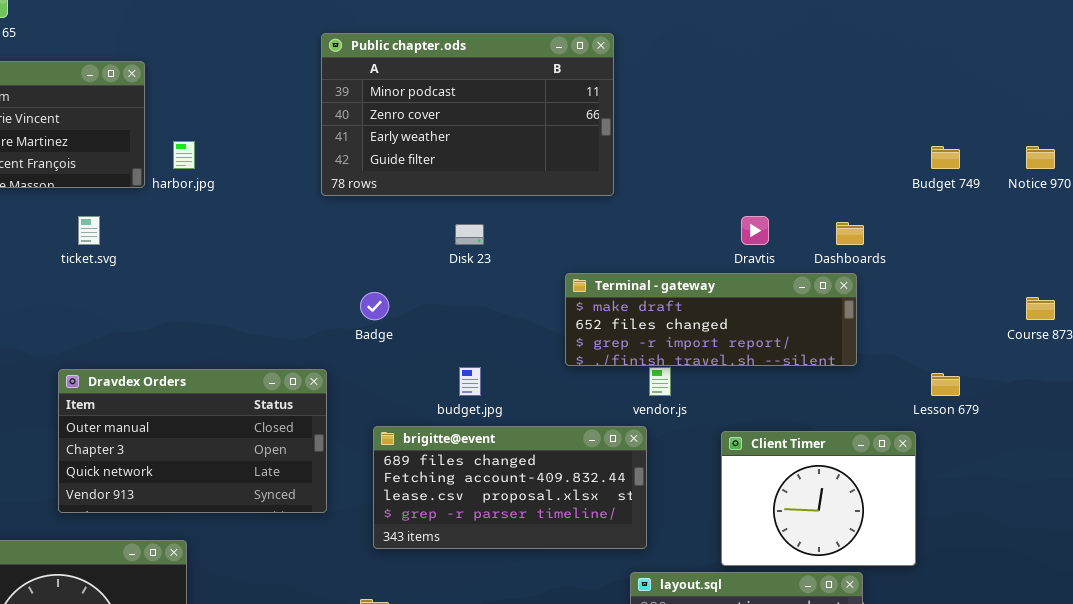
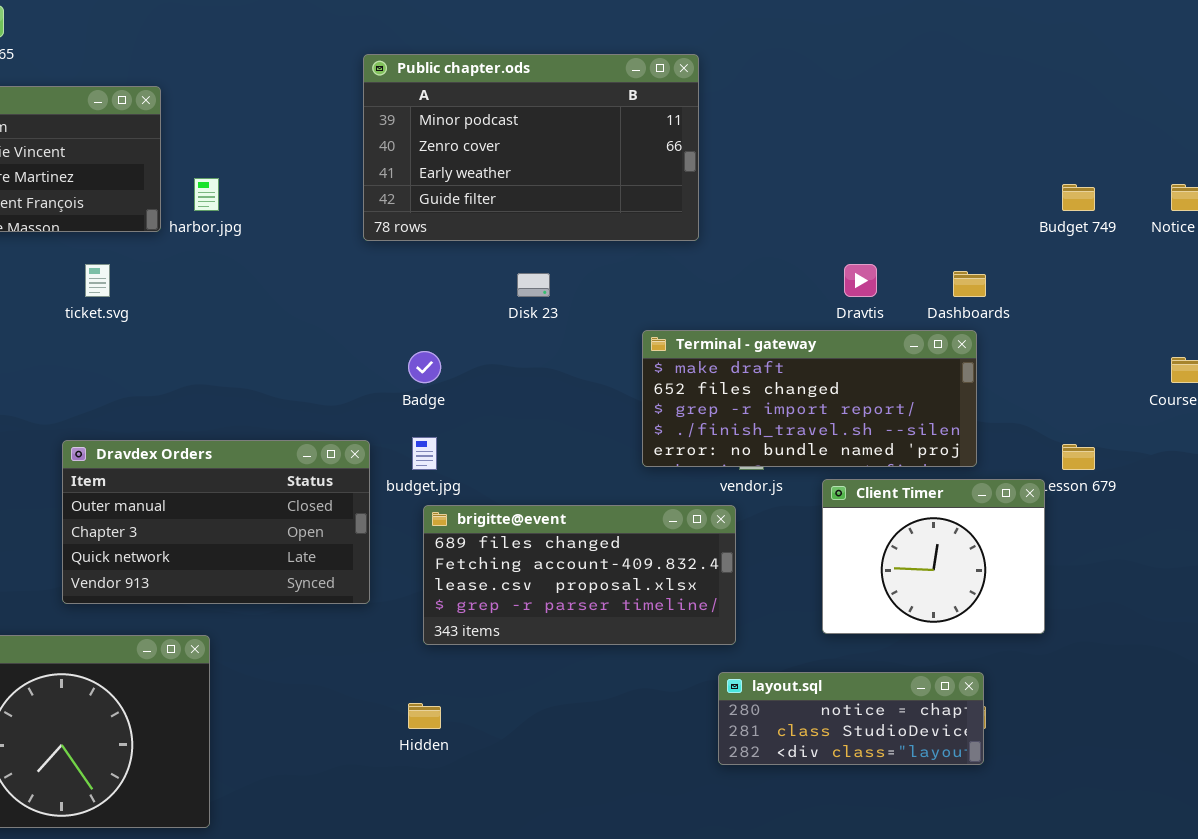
Terminal - gateway: [565,273,857,366] -> [642,330,977,467], resized
budget.jpg: [459,367,481,396] -> [412,437,437,470], moved
Client Timer: [721,431,916,566] -> [822,479,1045,634], moved

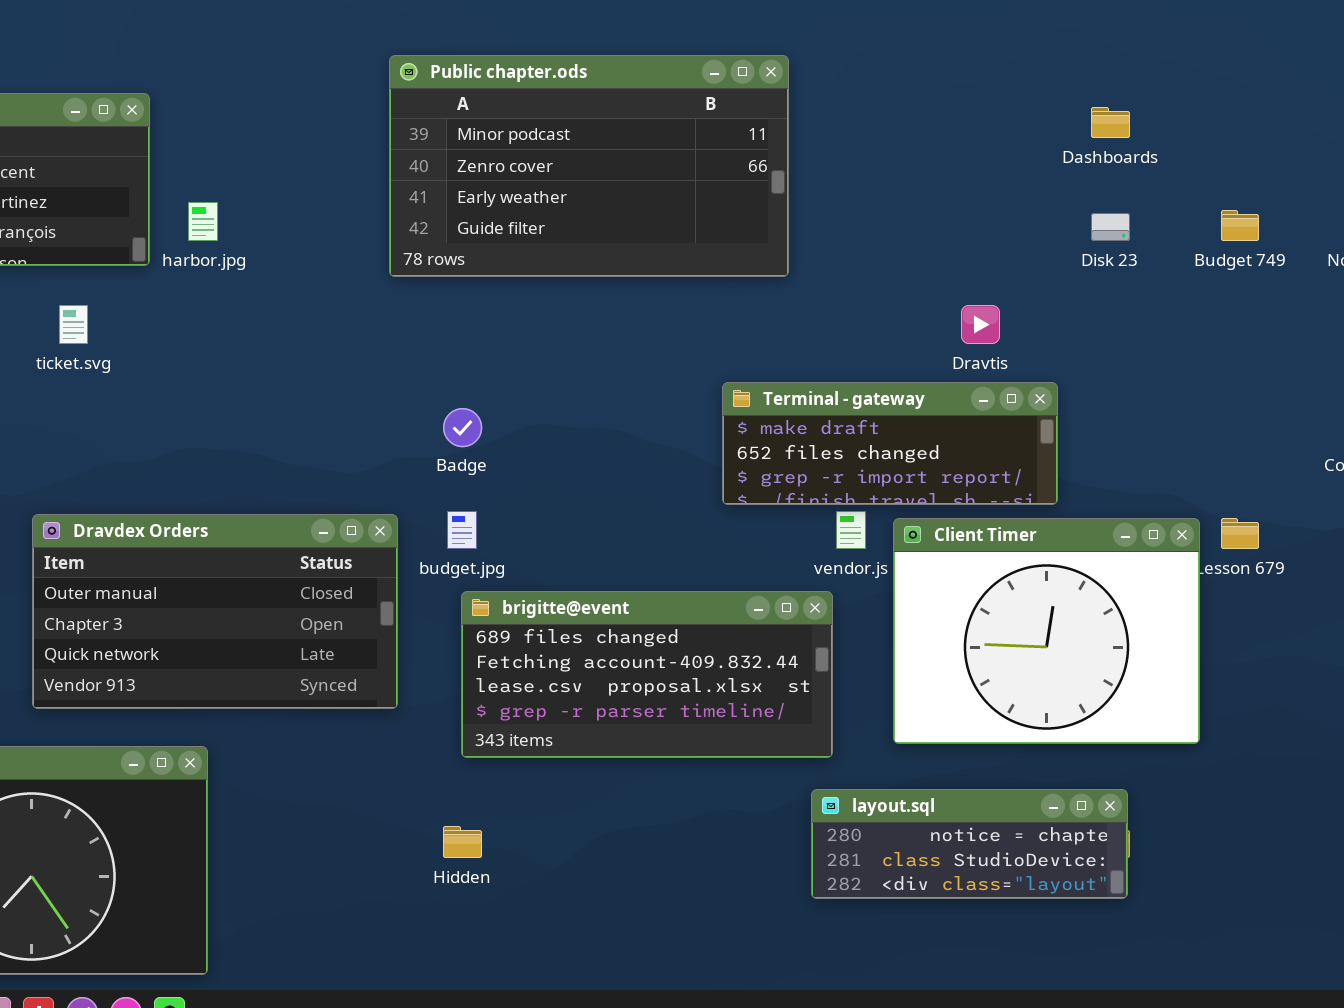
Dashboards: [953,271,986,297] -> [1091,107,1130,138], moved
Disk 23: [517,273,550,297] -> [1091,213,1130,241], moved
Terminal - gateway: [642,330,977,467] -> [722,382,1058,505], resized
Client Timer: [822,479,1045,634] -> [893,518,1200,744], resized

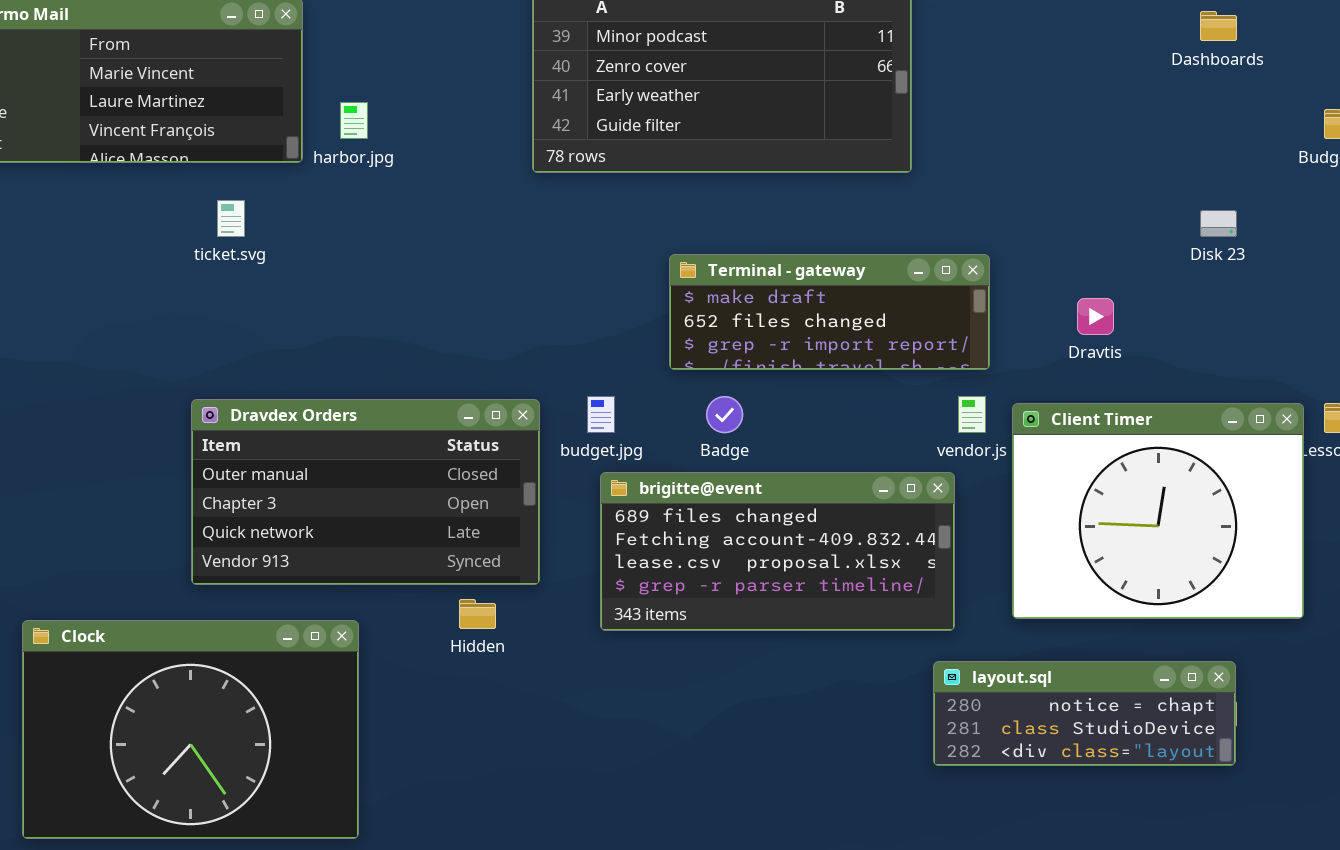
Disk 23: [1091,213,1130,241] -> [1200,210,1237,237], moved
Dravtis: [961,305,1000,344] -> [1077,298,1114,335], moved
Terminal - gateway: [722,382,1058,505] -> [669,254,990,370], moved
Badge: [443,408,482,447] -> [706,396,743,433], moved
Hidden: [443,826,482,858] -> [459,599,496,629], moved

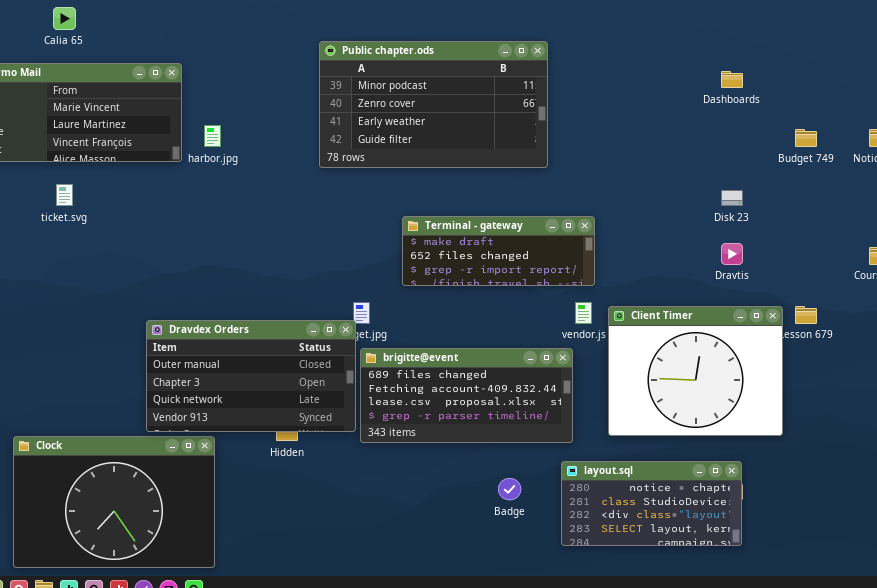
ticket.svg: [217,200,245,237] -> [56,184,73,206], moved
Dravtis: [1077,298,1114,335] -> [721,243,743,265], moved
Badge: [706,396,743,433] -> [498,478,521,500], moved
Dravdex Orders: [191,399,540,585] -> [146,320,356,432], moved
layout.sql: [933,661,1236,766] -> [561,461,742,546], resized

